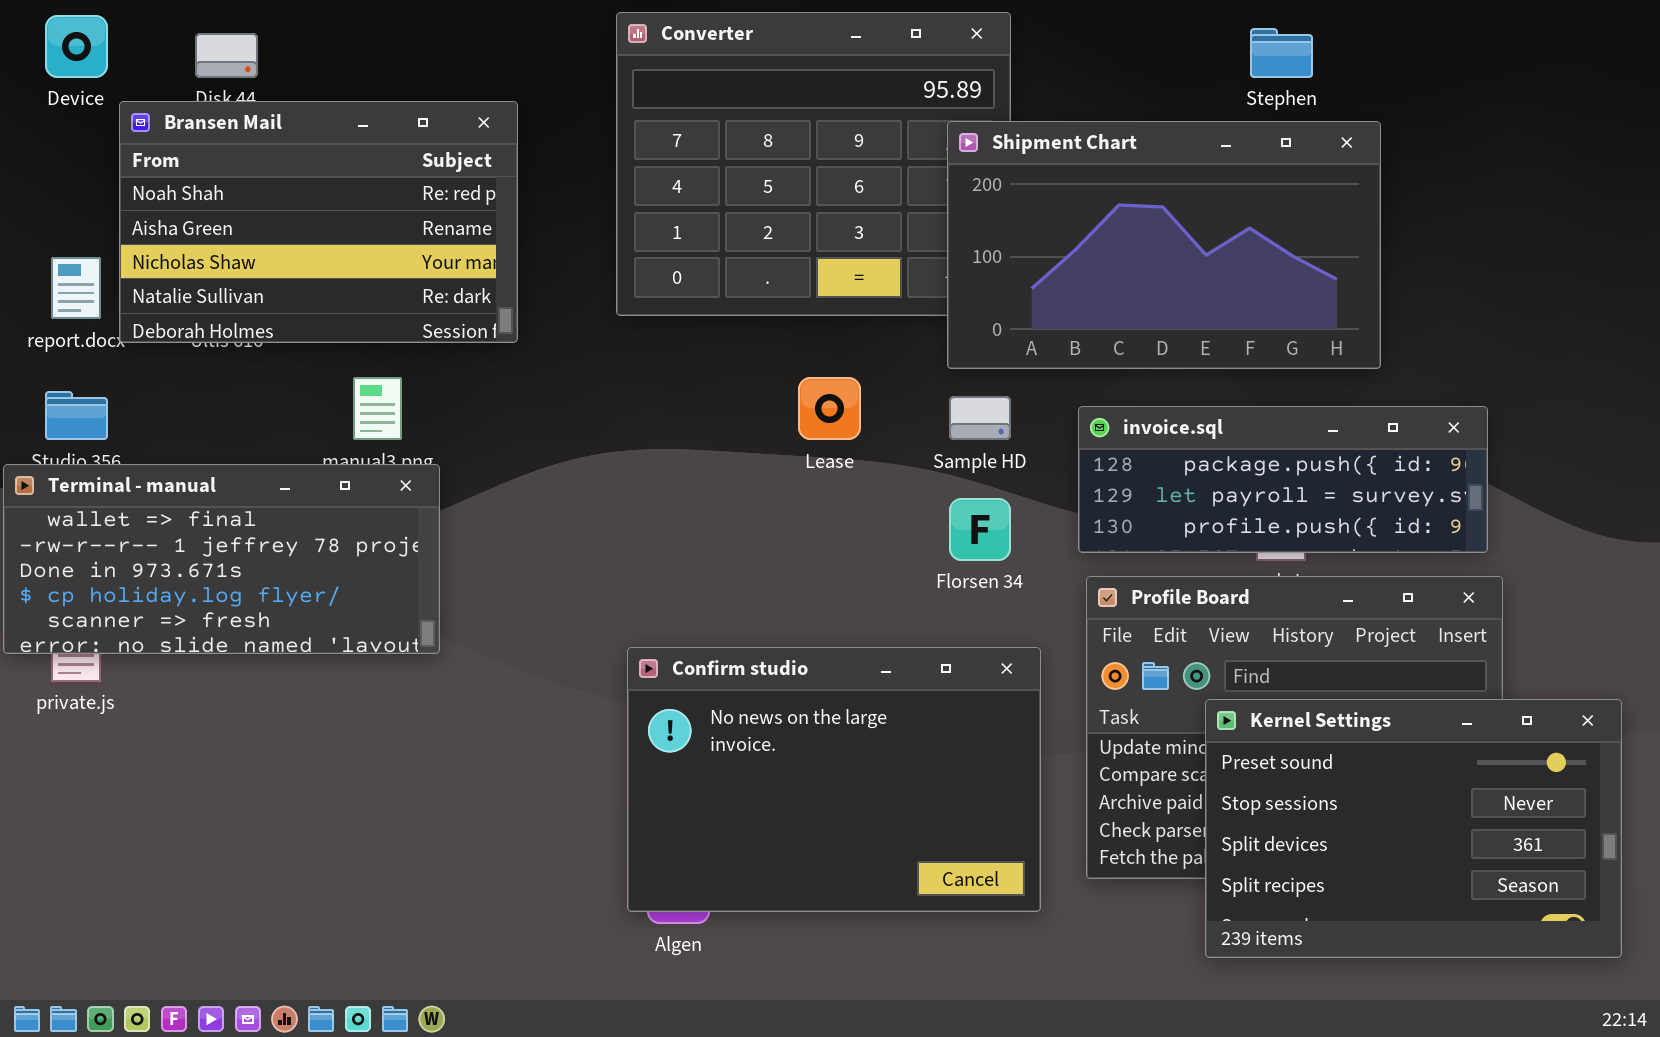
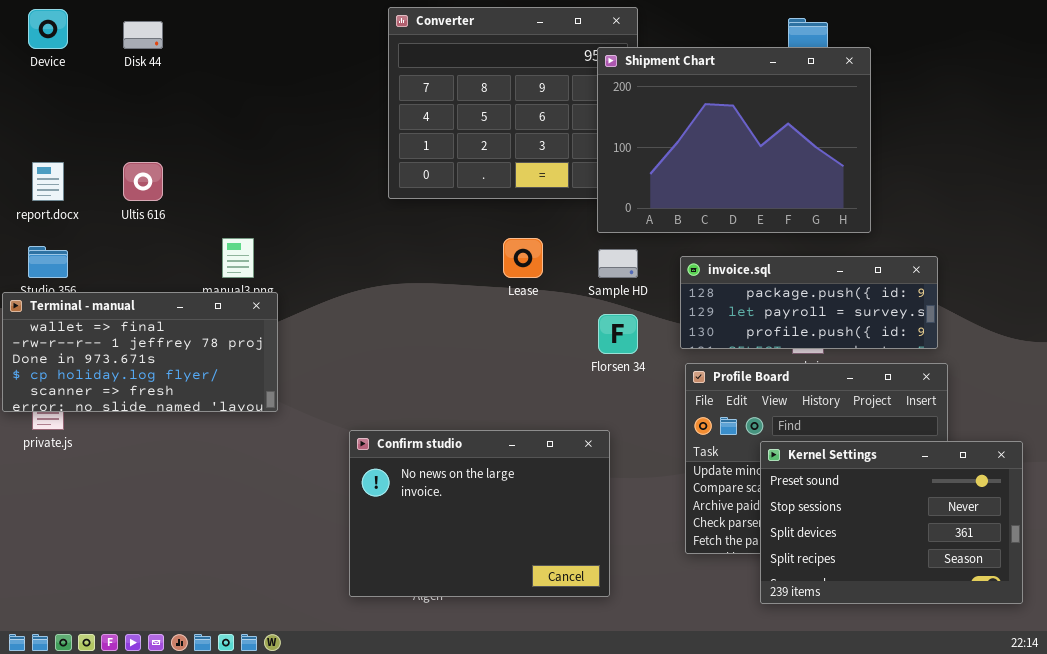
Bransen Mail: [119,101,518,343] -> none, closed
Shipment Chart: [947,121,1381,369] -> [597,47,871,233], resized
Confirm studio: [627,647,1041,912] -> [349,430,610,597], moved

